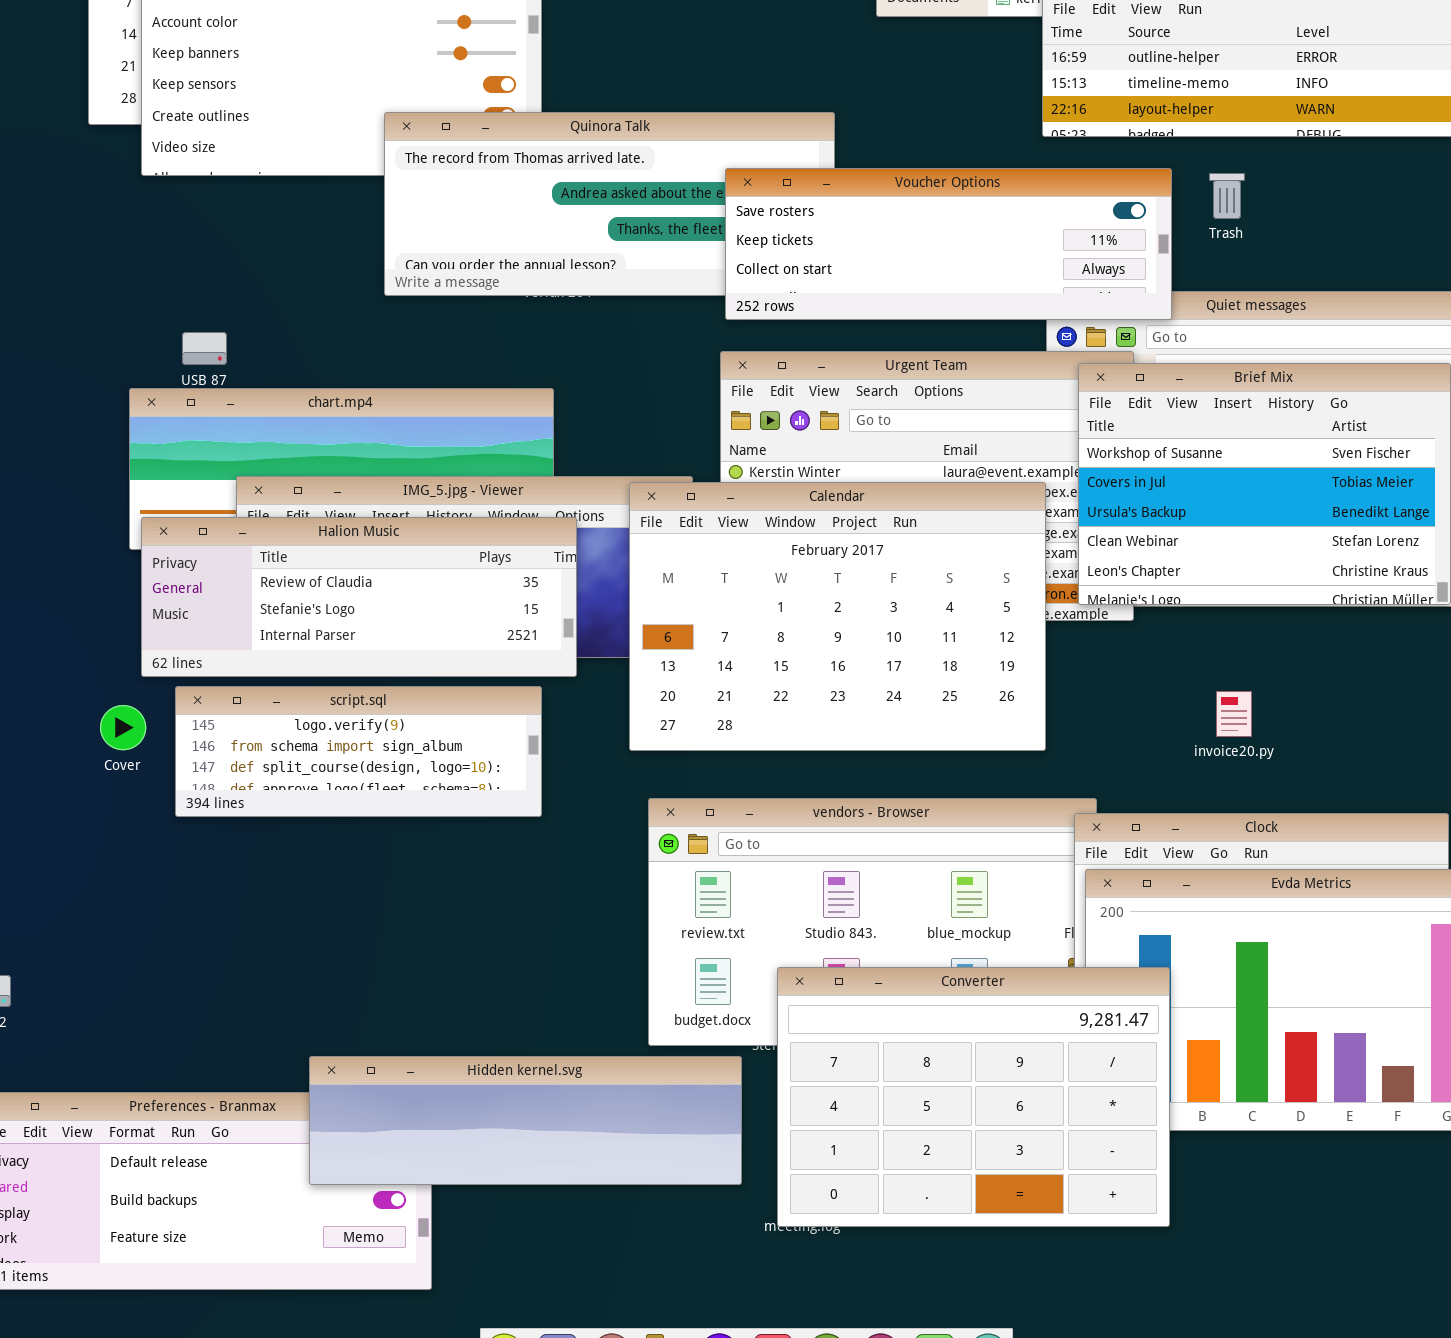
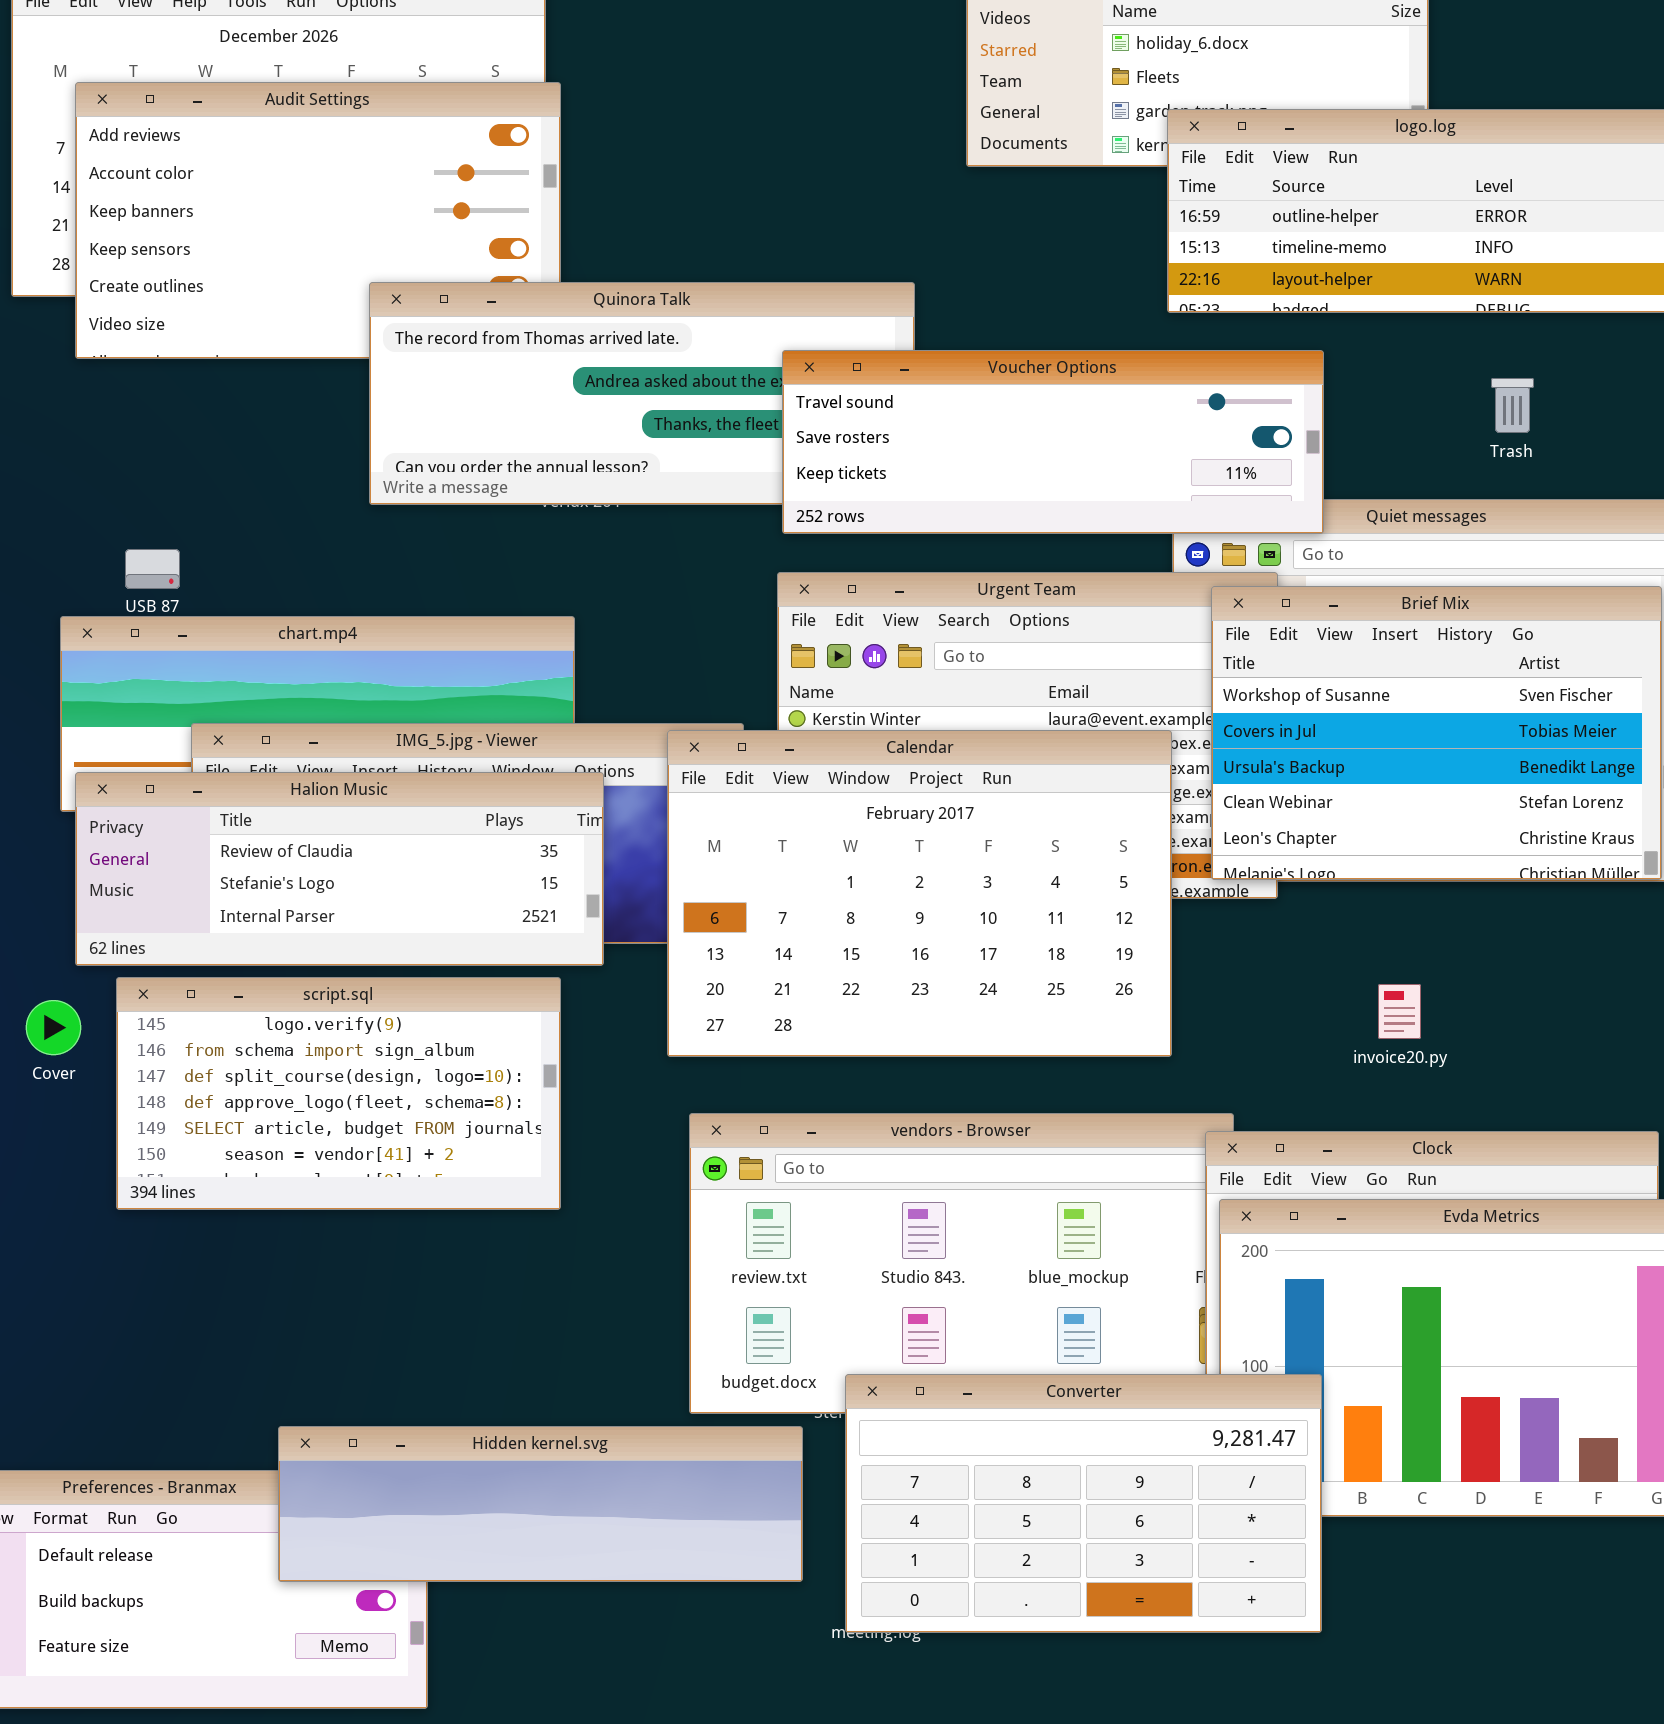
Voucher Options: [725,168,1172,320] -> [782,350,1324,534], scrolled up 1 row
Trash: [1209,173,1245,219] -> [1491,378,1534,433], moved
script.sql: [175,686,542,817] -> [116,977,561,1210], resized
Converter: [777,967,1170,1227] -> [845,1374,1322,1633], resized

